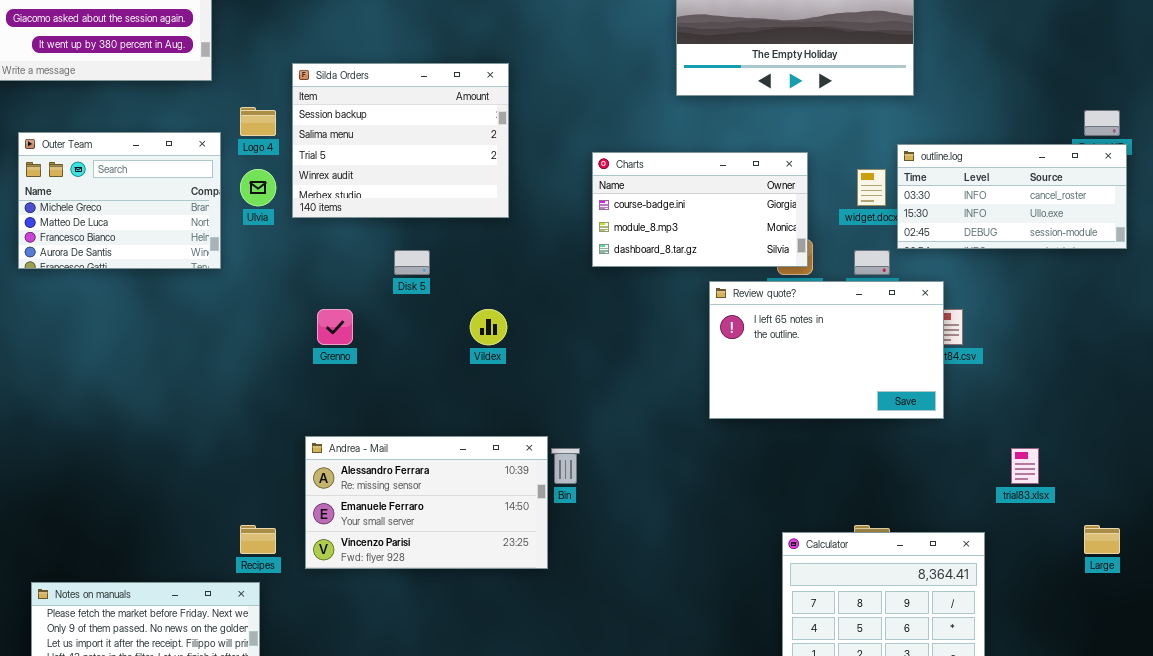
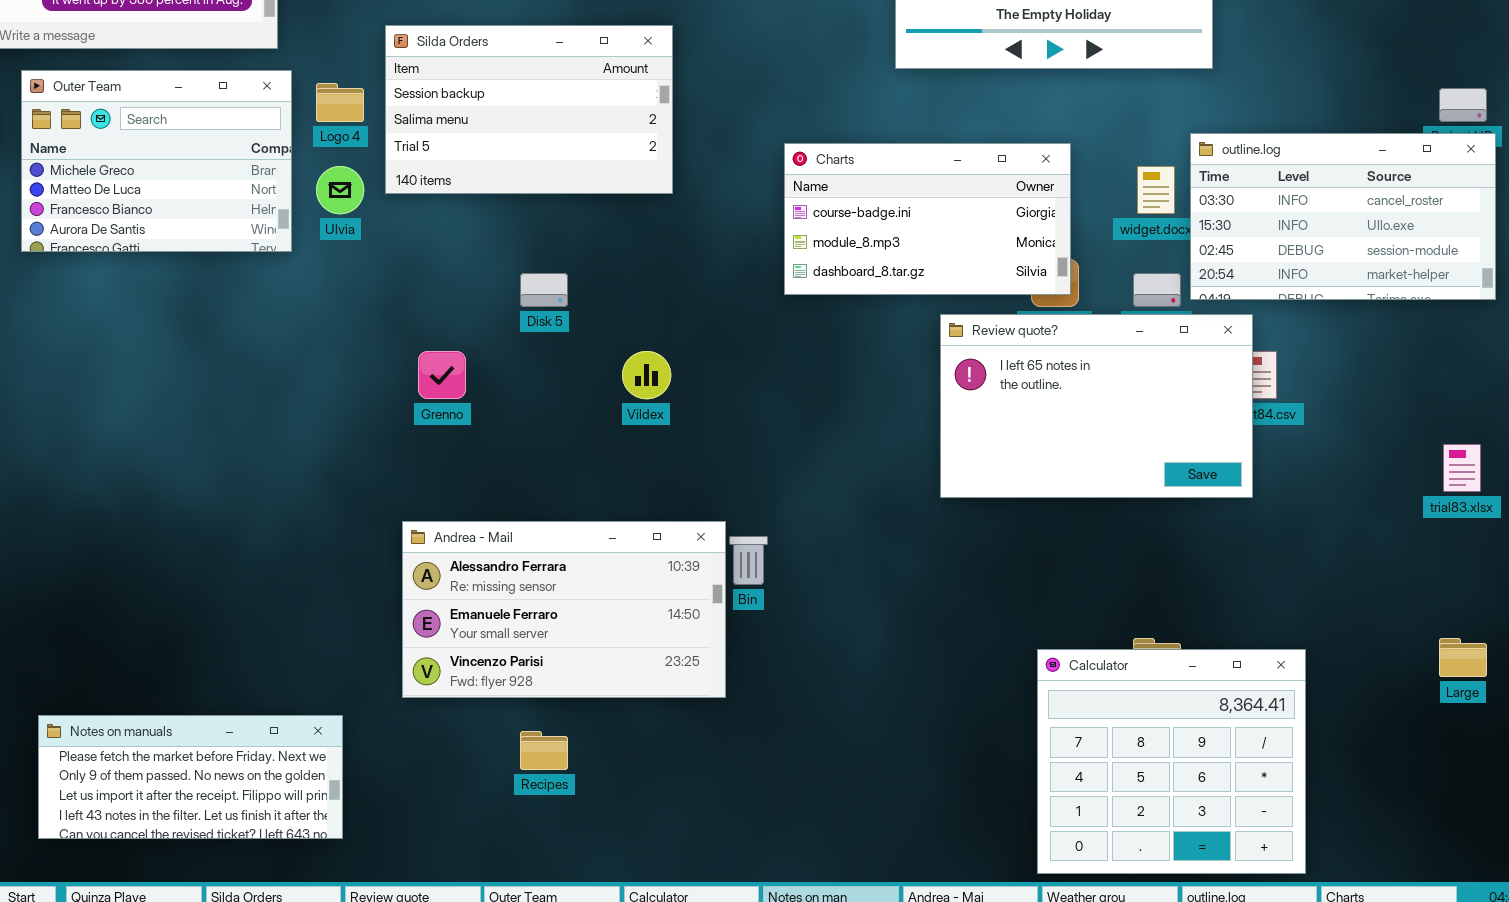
Silda Orders: [292,63,509,218] -> [385,25,673,194], resized
Outer Team: [18,132,221,269] -> [21,70,292,252], moved
outline.log: [897,144,1127,249] -> [1190,133,1496,300], resized
trial83.xlsx: [1011,448,1039,484] -> [1443,444,1481,492], moved
Recipes: [240,525,276,554] -> [520,731,568,770], moved

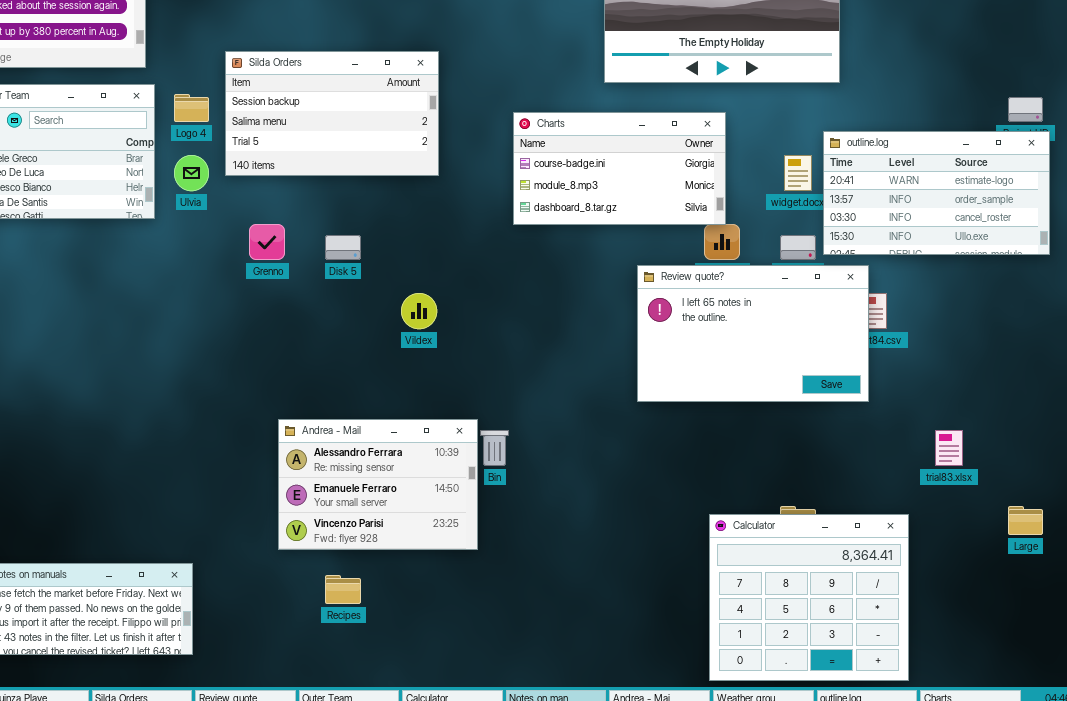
outline.log: [1190,133,1496,300] -> [823,131,1050,255], scrolled up 2 rows
Charts: [784,143,1071,295] -> [513,112,726,225], moved
Grenno: [418,351,466,399] -> [249,224,285,260], moved
trial83.xlsx: [1443,444,1481,492] -> [935,430,963,466], moved
Andrea - Mail: [402,521,726,698] -> [278,419,478,550], resized

